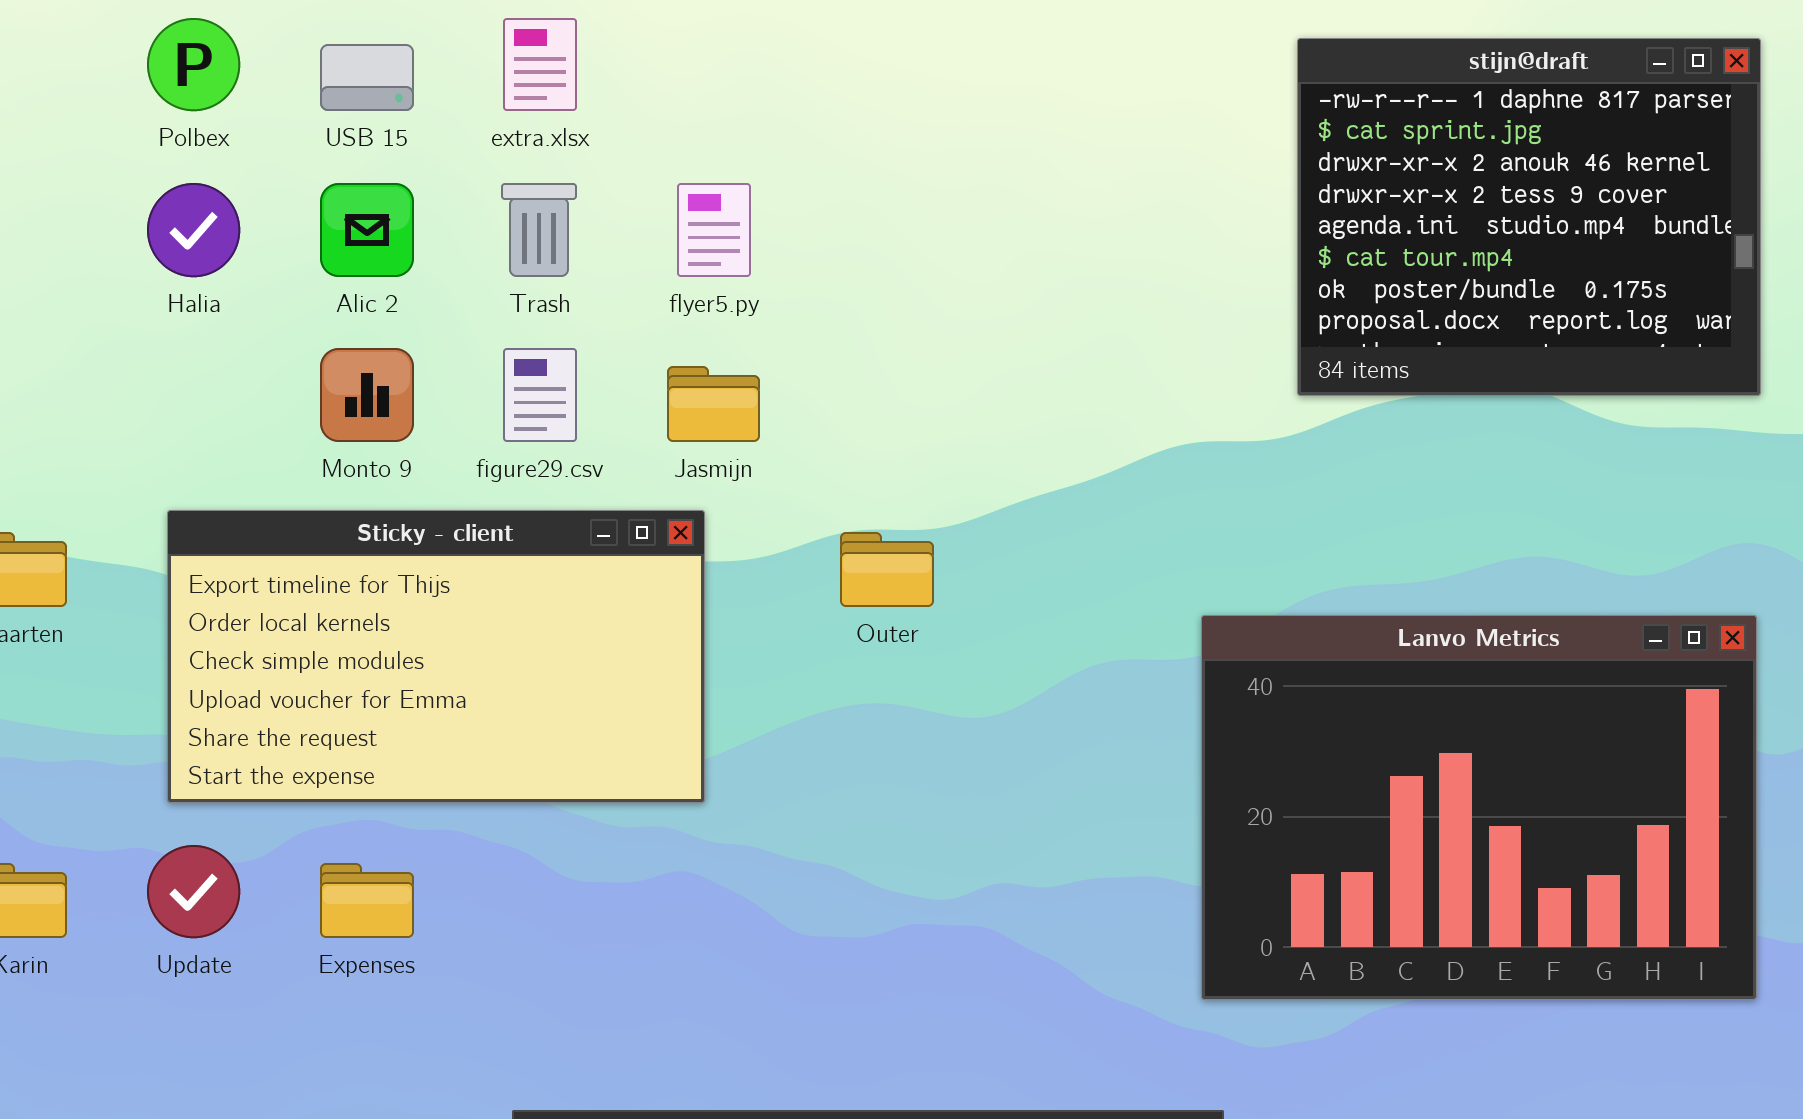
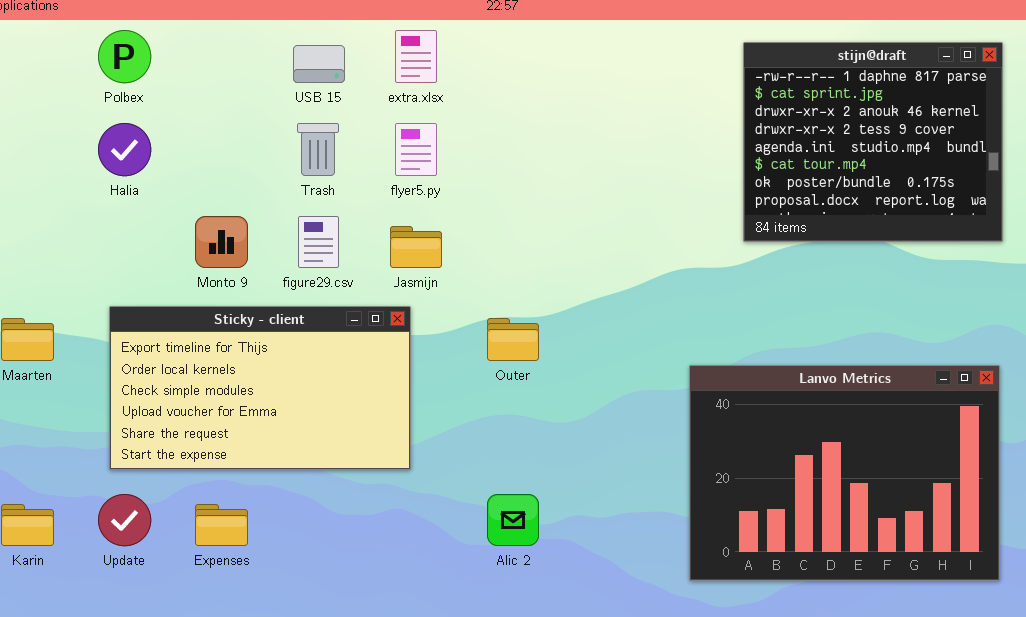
extra.xlsx: [503,18,577,111] -> [395,30,437,83], moved
USB 15: [320,44,414,111] -> [293,45,345,83], moved
Alic 2: [320,183,414,277] -> [487,494,539,546], moved

